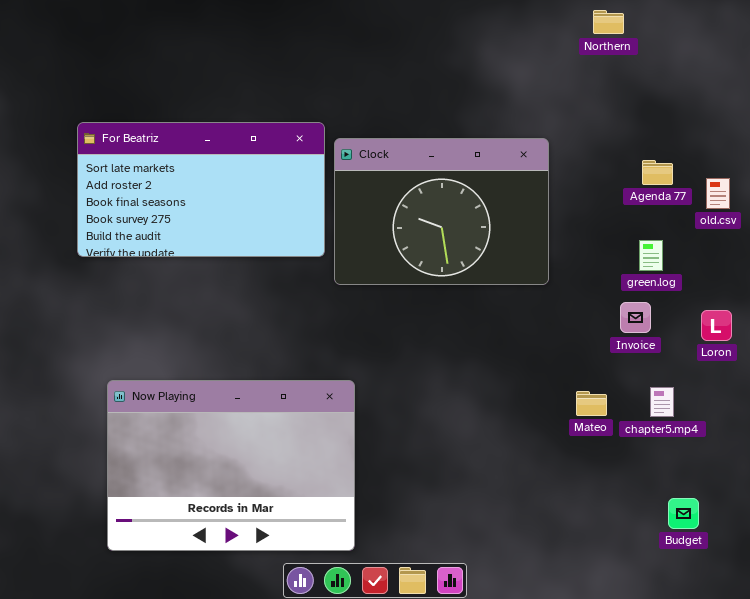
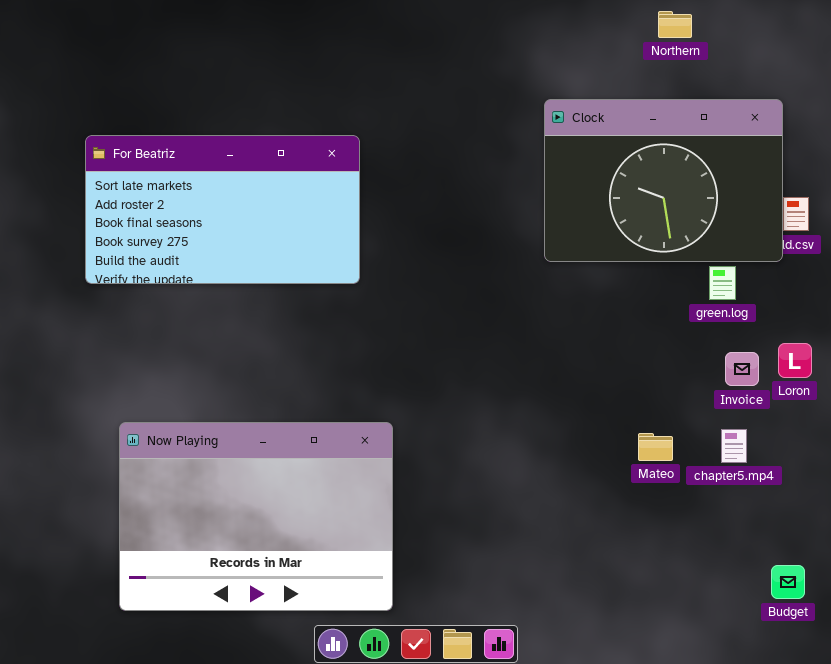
Clock: [334,138,549,285] -> [544,99,783,262], moved
Invoice: [620,302,651,333] -> [725,352,759,386], moved
Budget: [668,498,699,529] -> [771,565,805,599], moved

